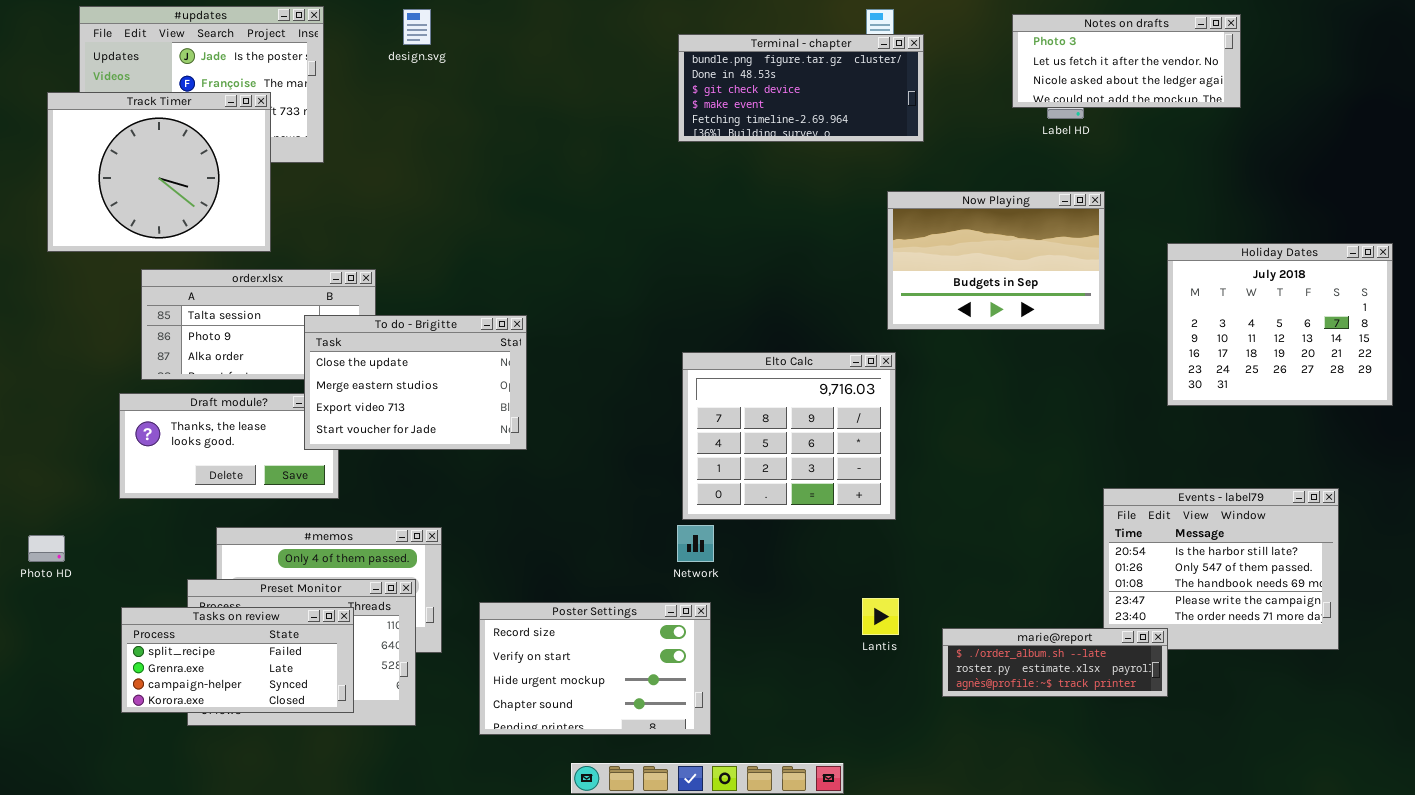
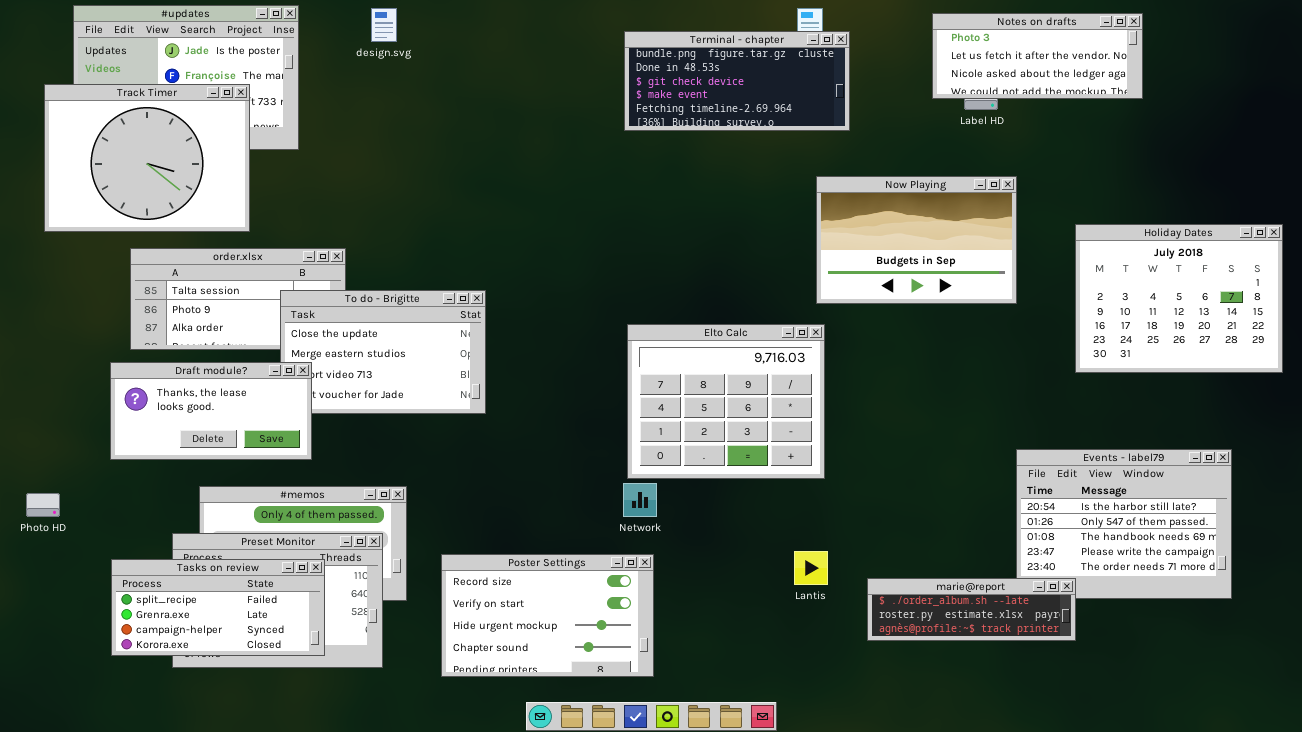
Draft module?: [119,393,339,499] -> [110,362,312,460], raised

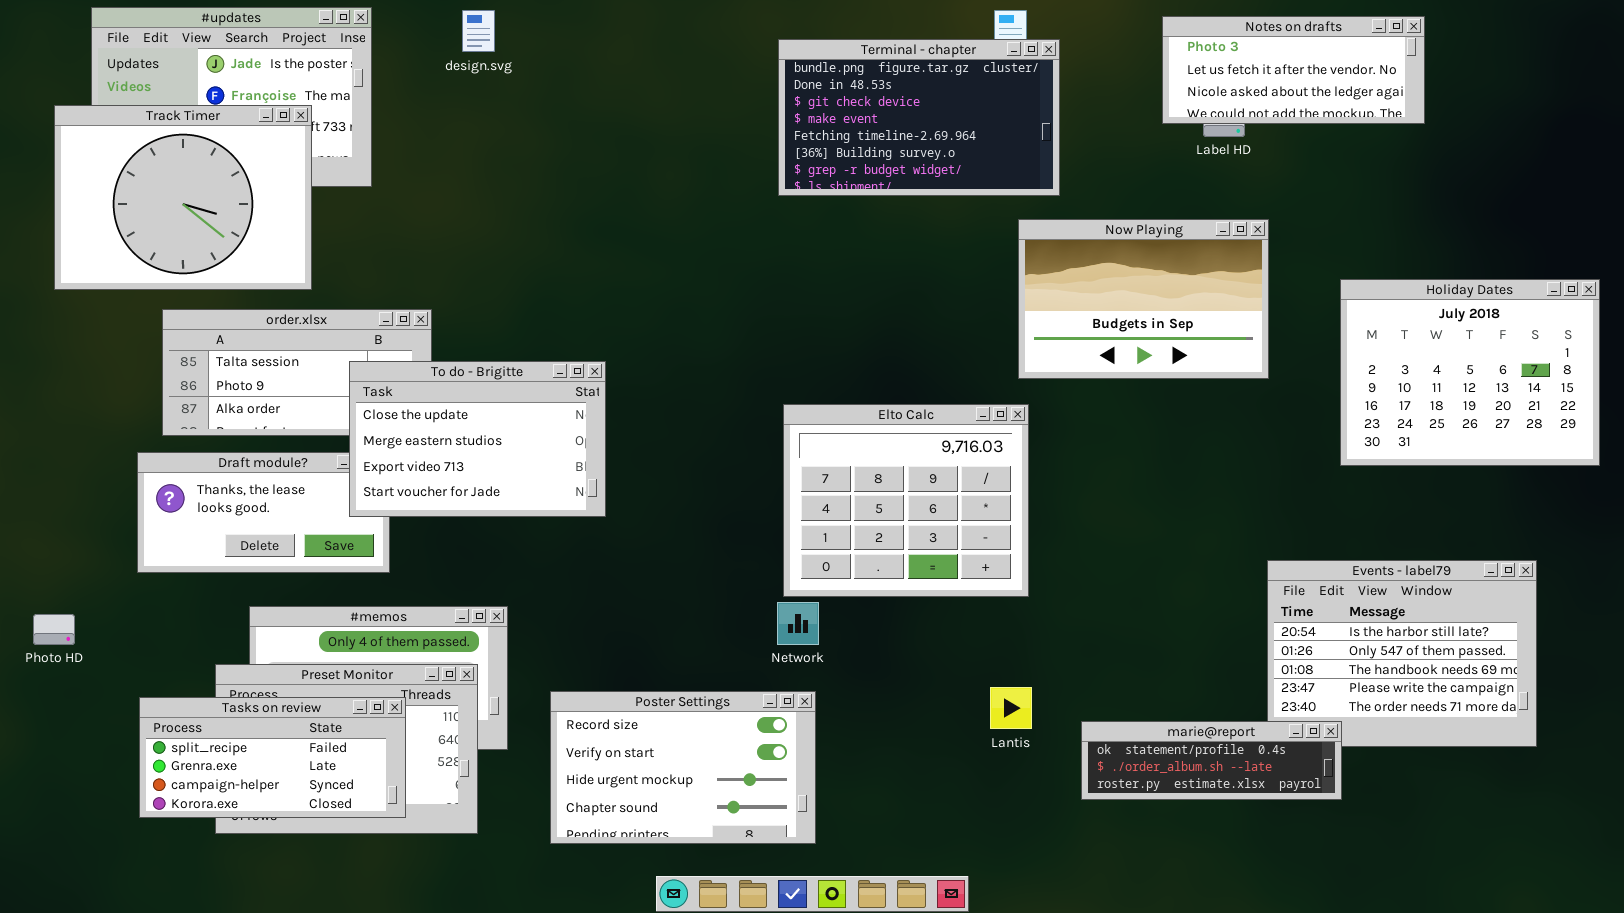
Terminal - chapter: [624,31,850,131] -> [778,39,1060,196], resized
To do - Brigitte: [280,290,486,414] -> [349,361,606,517], raised
marie@report: [867,578,1076,641] -> [1081,721,1342,800], scrolled up 1 row

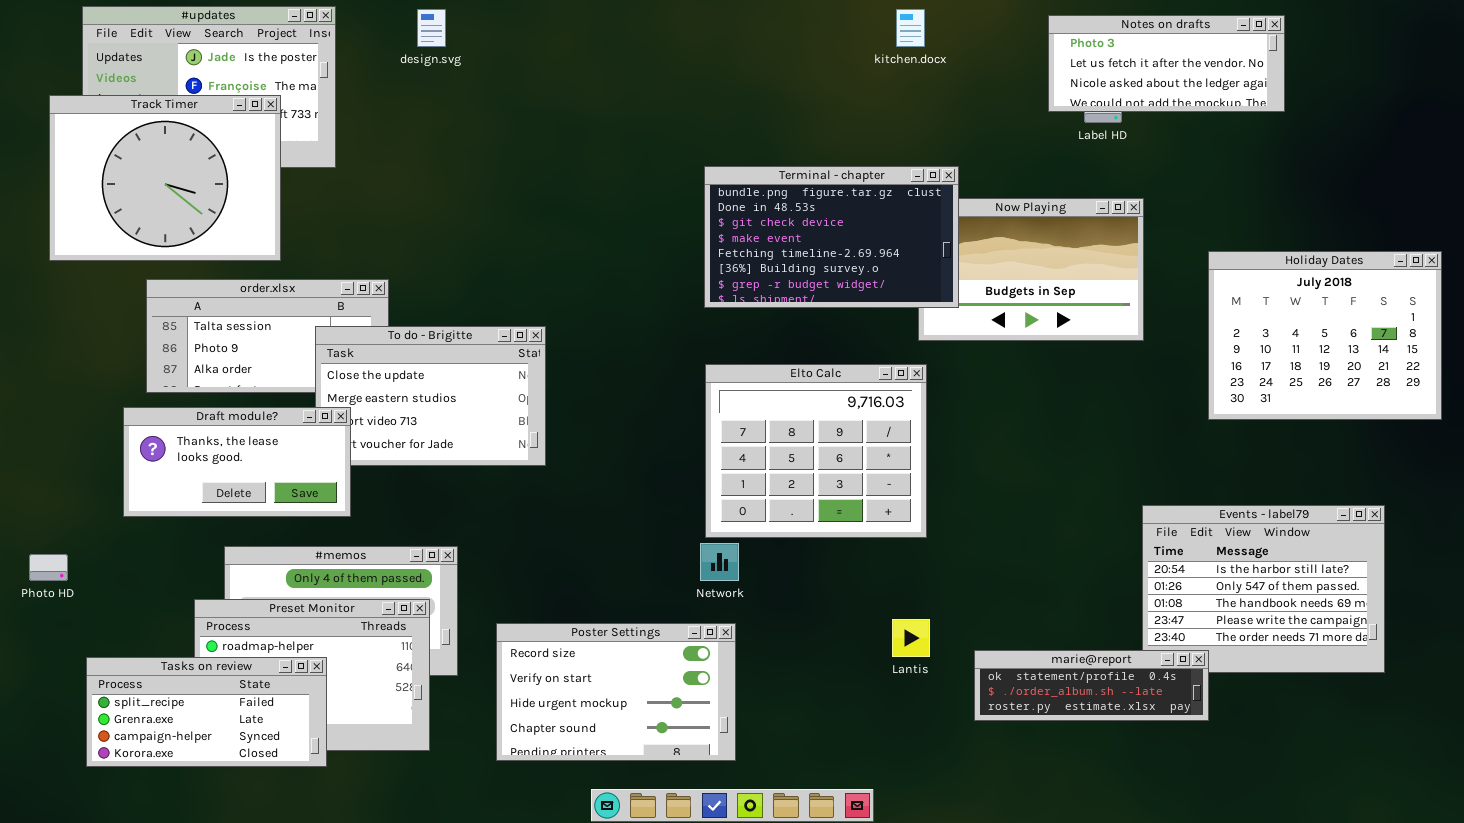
Terminal - chapter: [778,39,1060,196] -> [704,166,959,308], moved
Draft module?: [137,452,390,573] -> [123,407,351,517], raised
Tasks on review: [139,697,406,818] -> [86,657,327,767], moved

